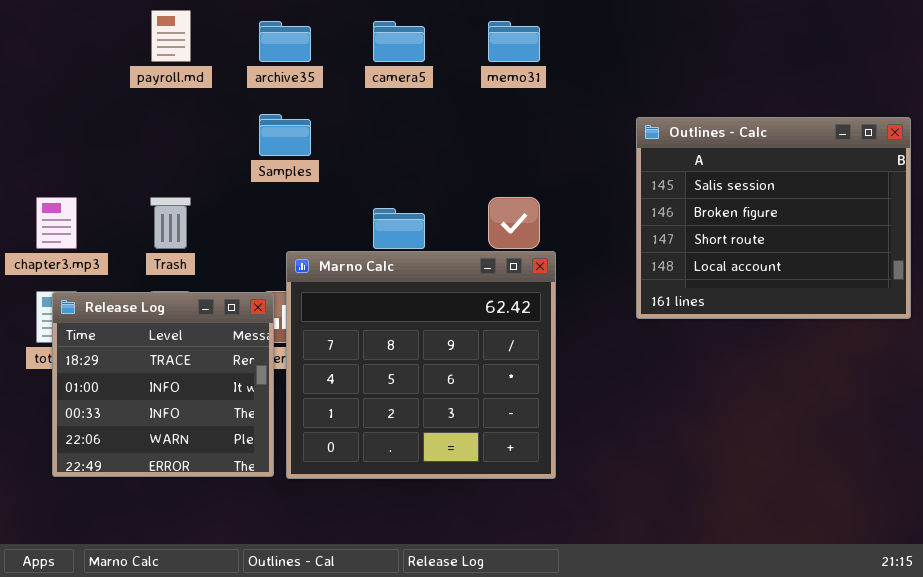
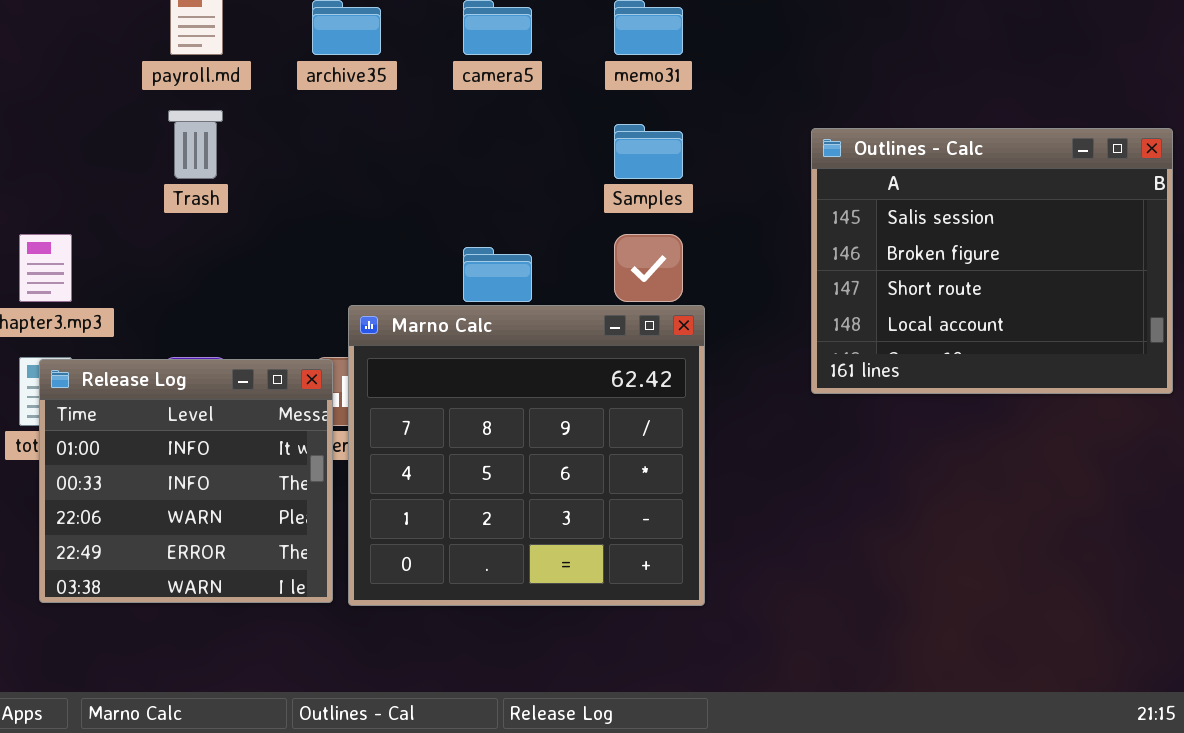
Samples: [259,114,311,156] -> [614,124,683,179], moved
Trash: [150,197,191,249] -> [168,110,223,179], moved
Release Log: [52,292,274,477] -> [39,359,333,603], scrolled down 1 row

